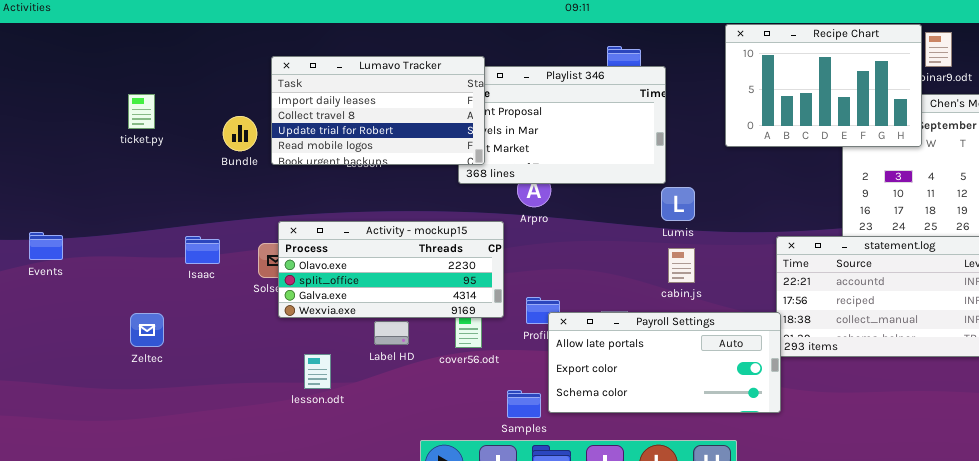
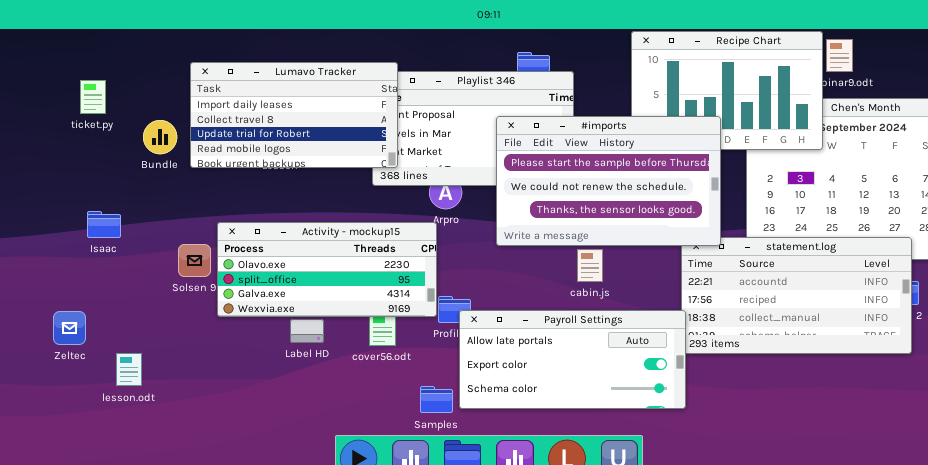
ticket.py: [128,94,155,129] -> [80,80,106,114], moved
#imports: none -> [496,116,721,246], opened
Activity - mockup15: [278,221,504,318] -> [217,222,437,317], moved
Isaac: [185,236,220,264] -> [87,211,121,238], moved
lesson.odt: [304,354,331,389] -> [116,353,142,386], moved

